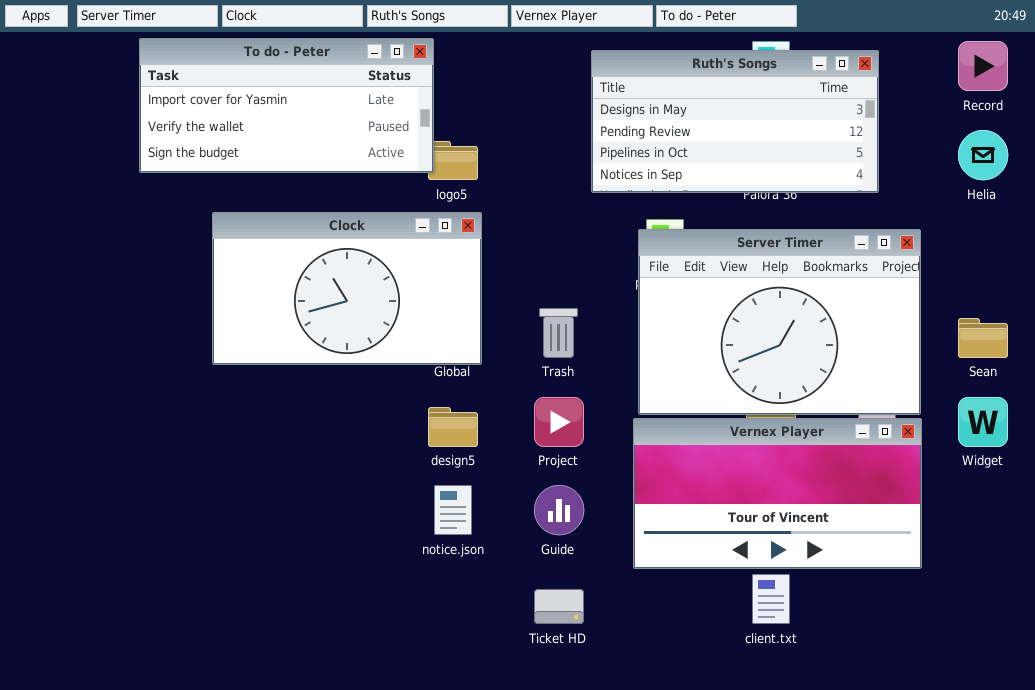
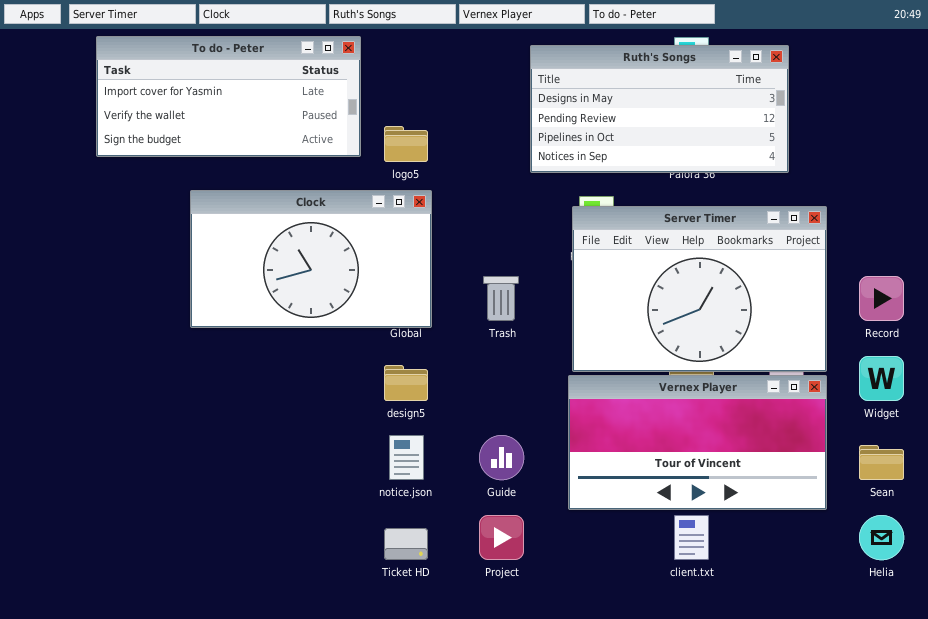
To do - Peter: [139,38,434,173] -> [96,36,361,157], moved
Record: [958,41,1008,91] -> [859,276,904,321], moved
Helia: [958,130,1008,180] -> [859,515,904,560], moved
Sean: [958,318,1008,358] -> [859,445,904,480], moved
Project: [534,397,584,447] -> [479,515,524,560], moved
Ticket HD: [534,589,584,624] -> [384,528,428,560], moved

